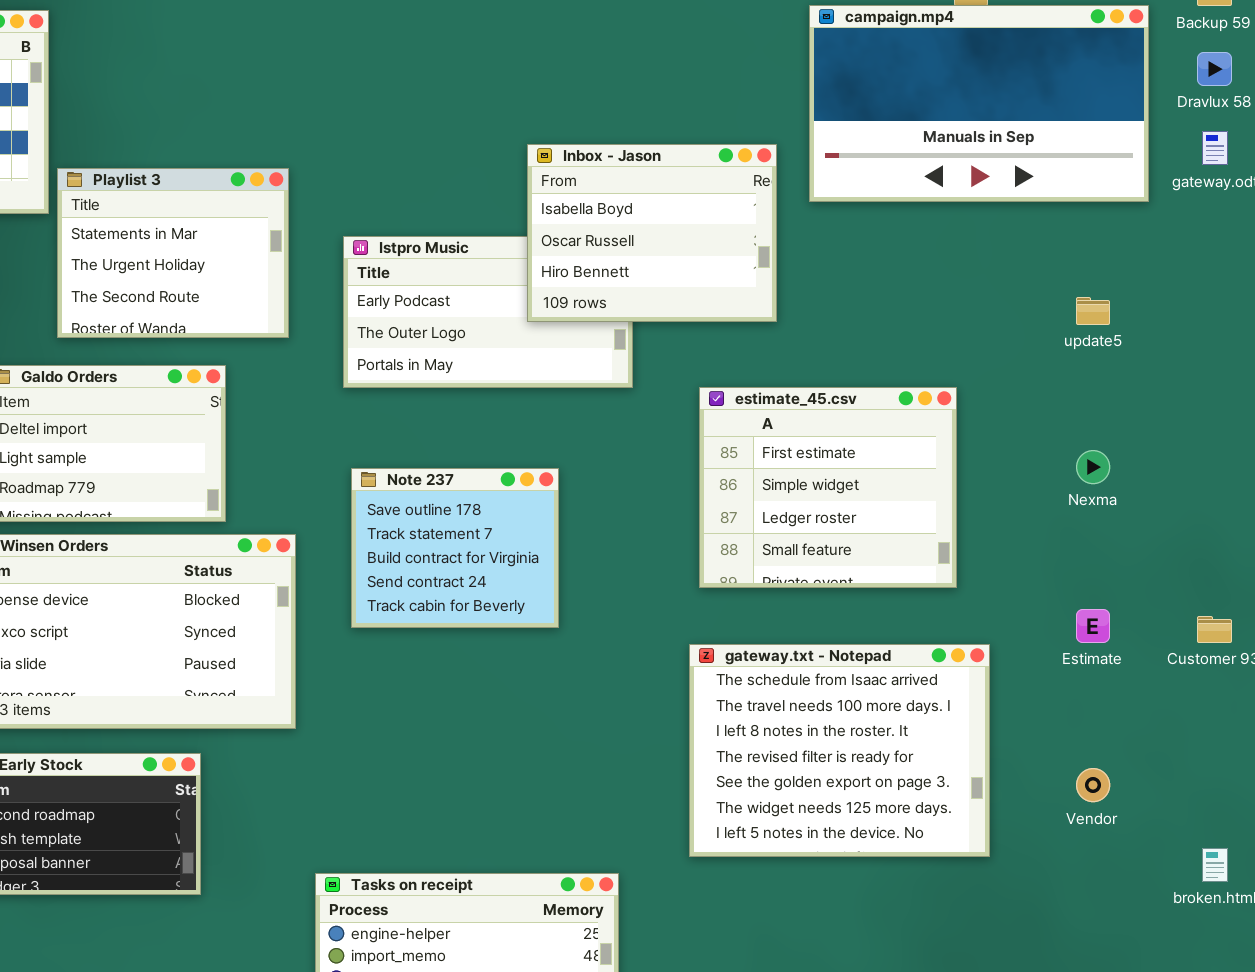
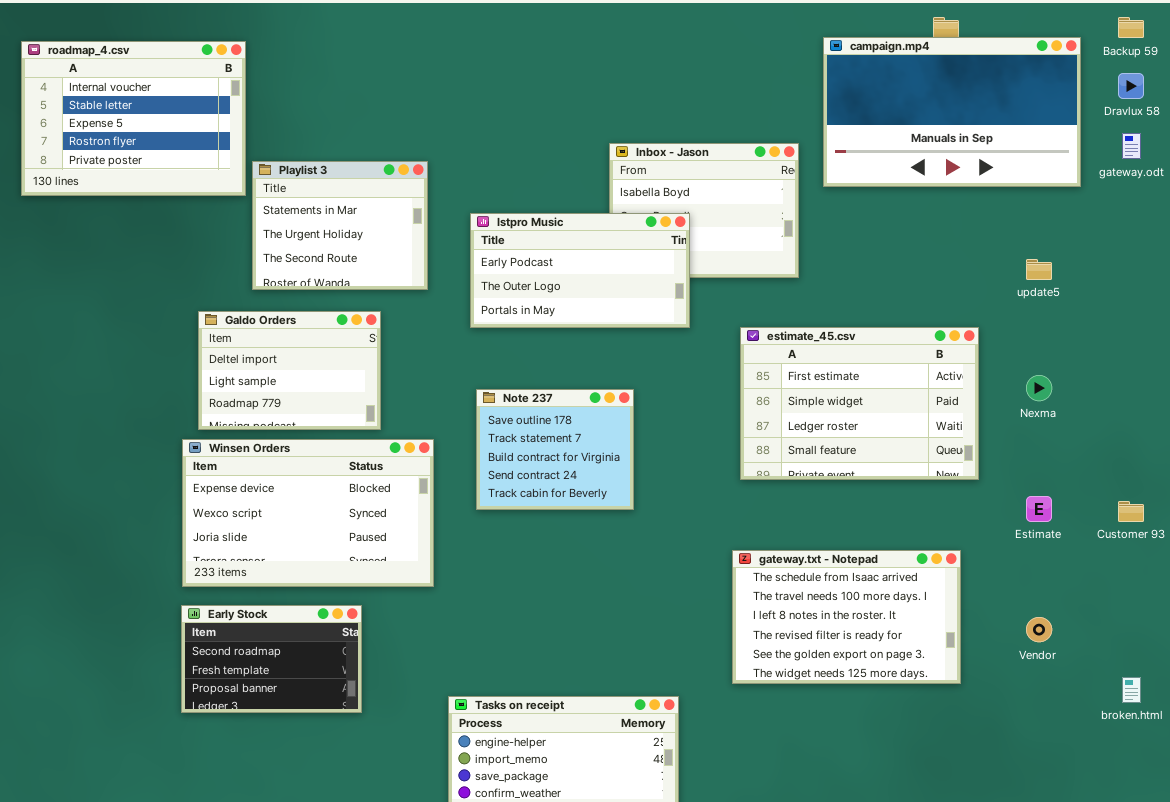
Istpro Music: [343,236,633,388] -> [470,213,690,328], raised
estimate_45.csv: [699,387,957,588] -> [740,327,979,480], resized
gateway.txt - Notepad: [689,644,990,857] -> [732,550,961,684], resized

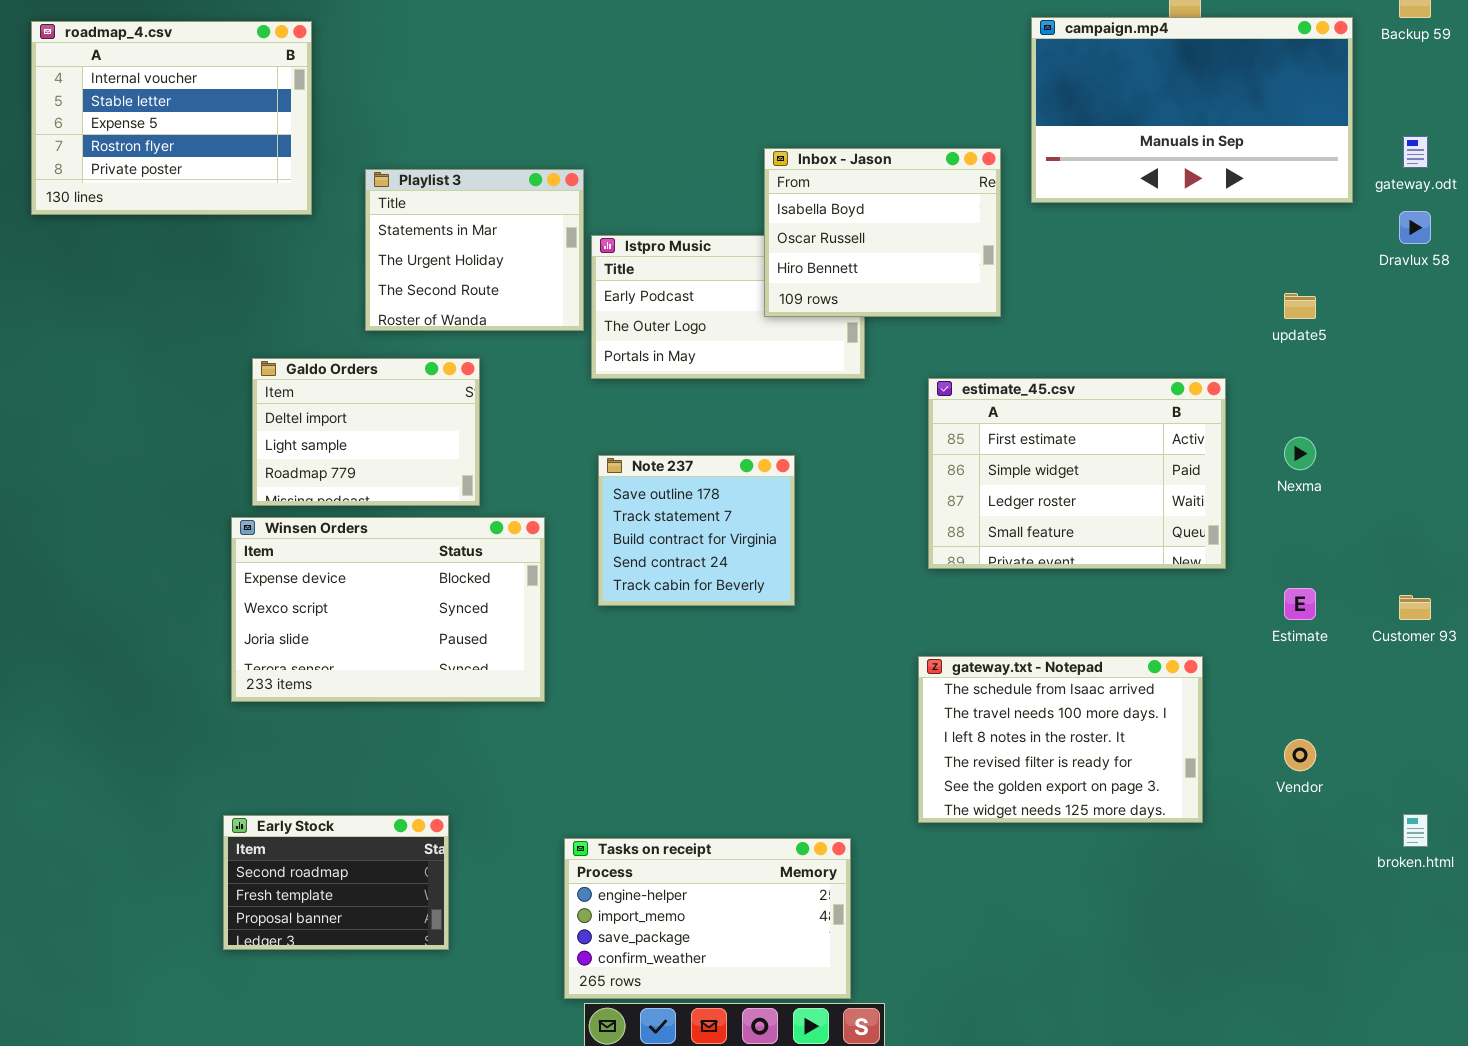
Dravlux 58: [1118,73,1144,99] -> [1399,211,1431,244], moved
Inbox - Jason: [609,143,799,278] -> [764,148,1001,317], raised
Playlist 3: [252,161,428,290] -> [365,169,584,331], moved
Early Stock: [181,605,362,713] -> [223,815,449,950], moved

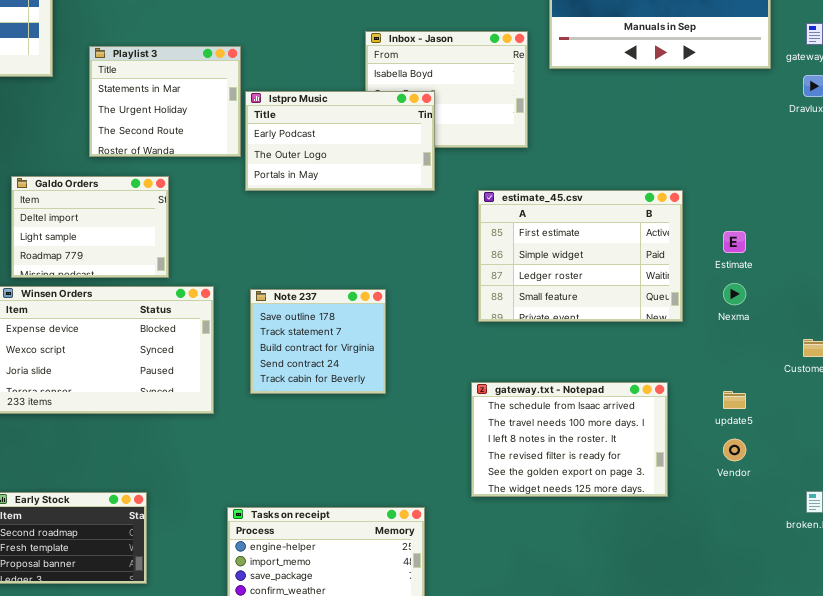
Istpro Music: [591,235,865,379] -> [245,91,435,191], raised
update5: [1284,293,1316,319] -> [723,391,746,409], moved
Nexma: [1284,437,1316,470] -> [723,283,746,305], moved
Note 237: [598,455,795,606] -> [250,289,386,394], moved
Estimate: [1284,588,1316,620] -> [723,231,746,253], moved

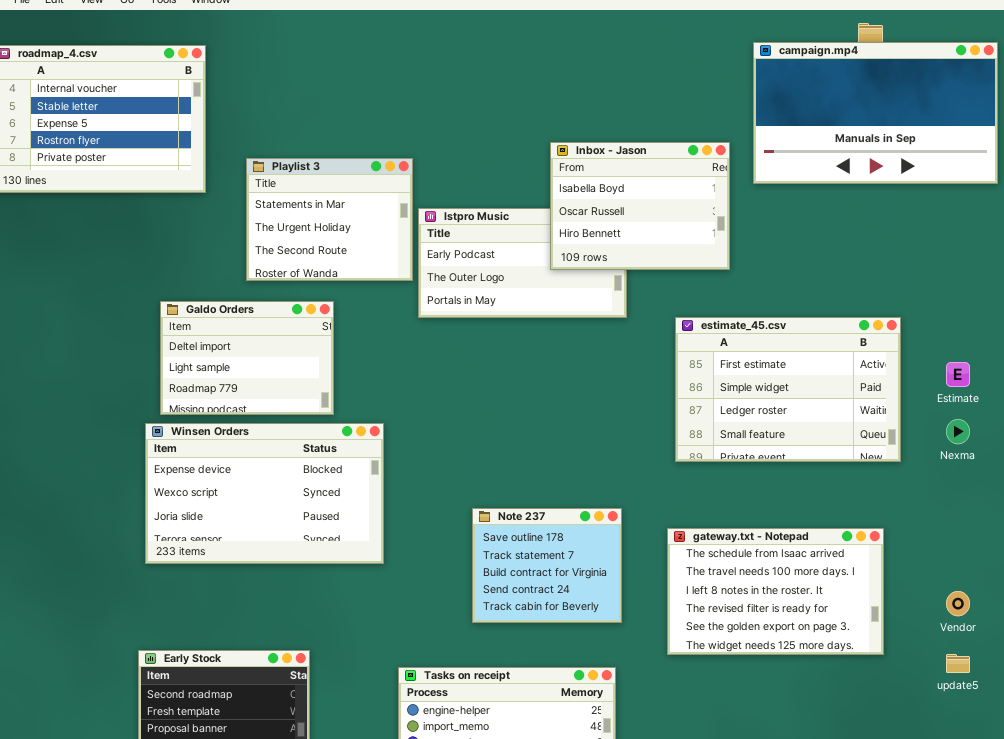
Inbox - Jason: [365,31,528,148] -> [550,142,730,270], raised
Note 237: [250,289,386,394] -> [472,508,622,623], moved
update5: [723,391,746,409] -> [946,654,970,673], moved

